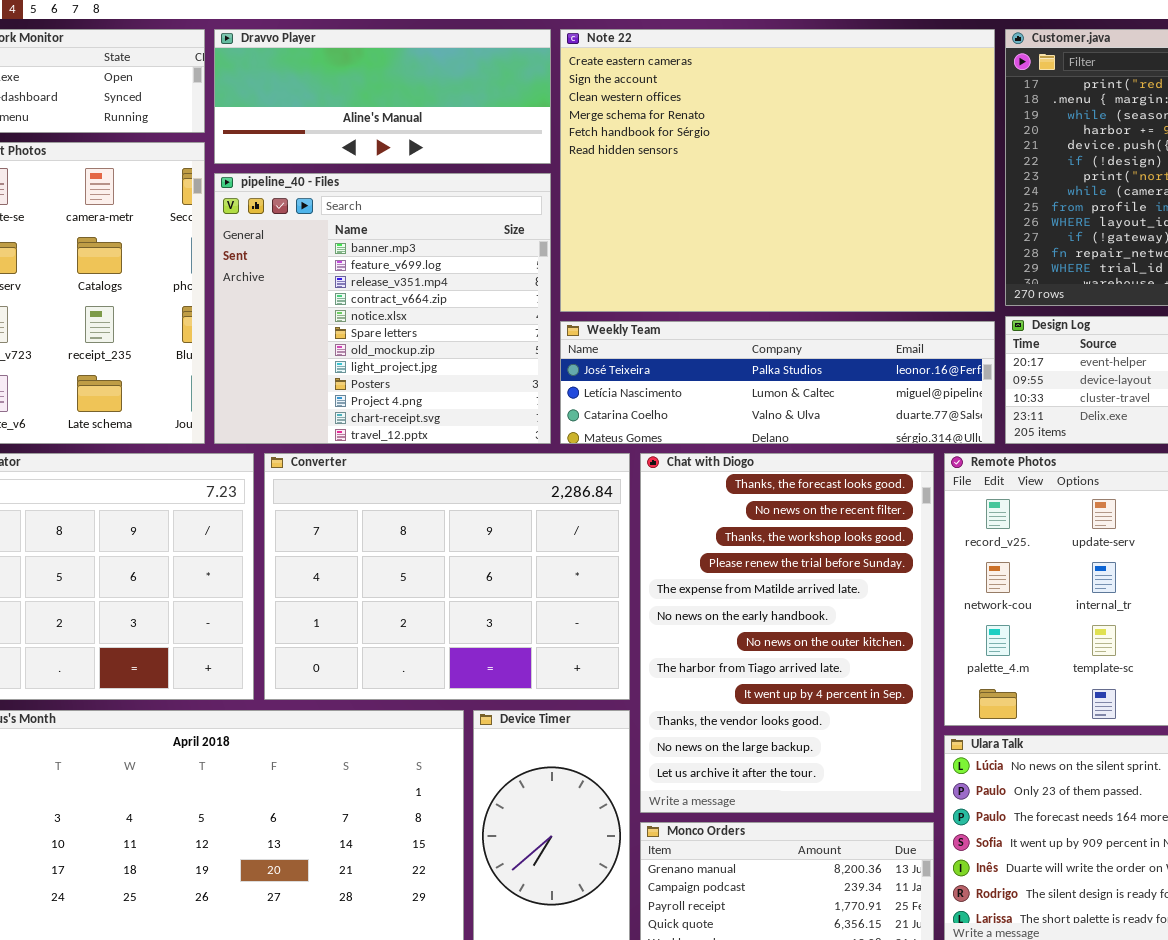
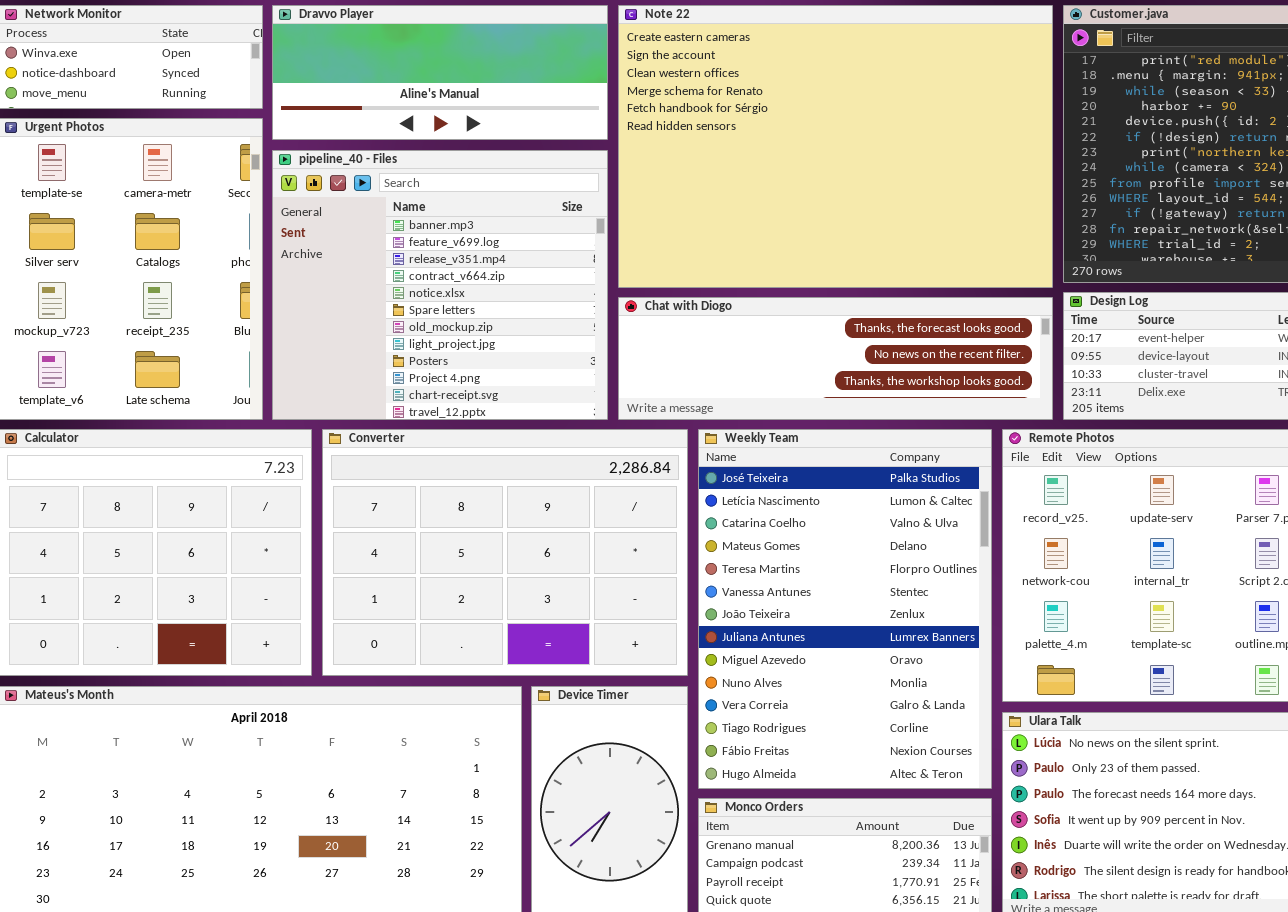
Weekly Team: [560,321,995,444] -> [698,429,992,789], moved, resized
Chat with Diogo: [640,453,934,813] -> [618,297,1053,420], moved, resized

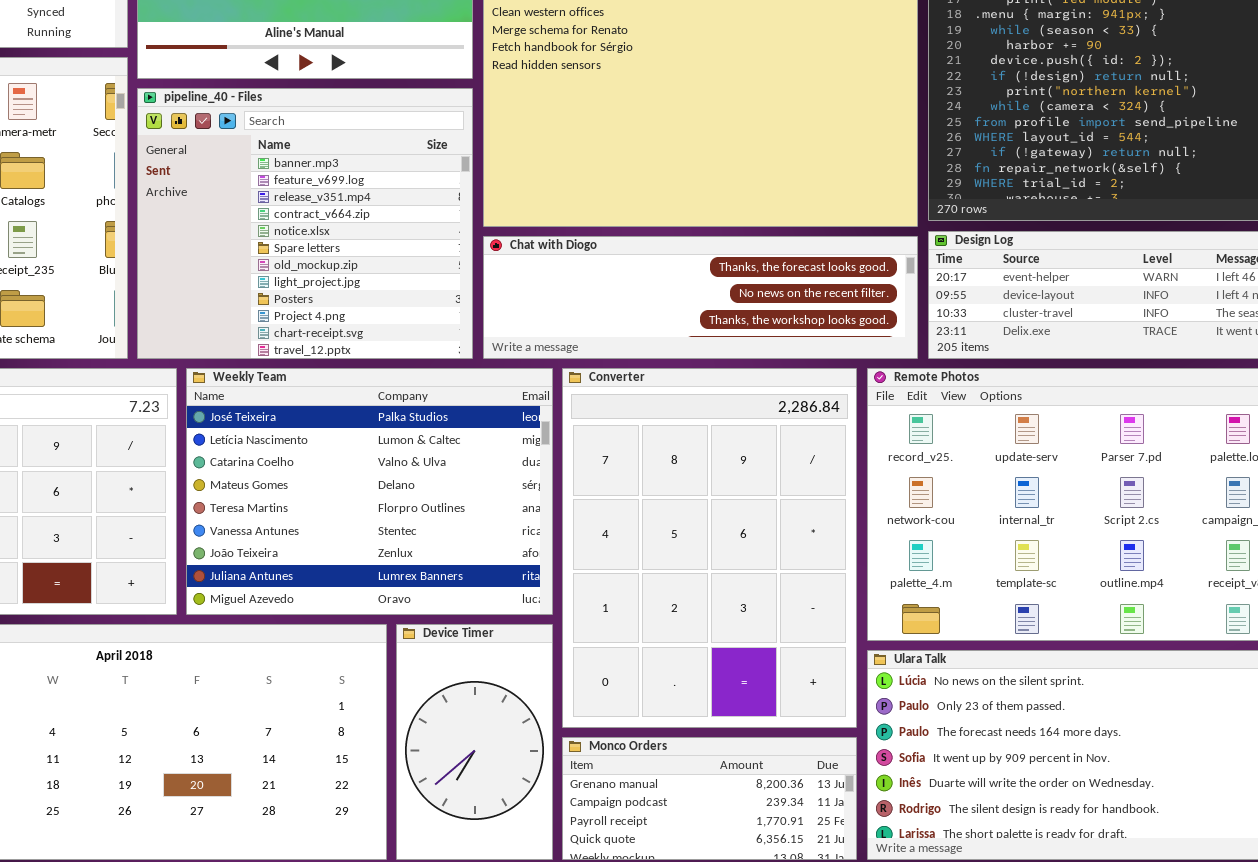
Converter: [322,429,688,676] -> [562,368,857,728], moved, resized
Weekly Team: [698,429,992,789] -> [186,368,553,615], moved, resized

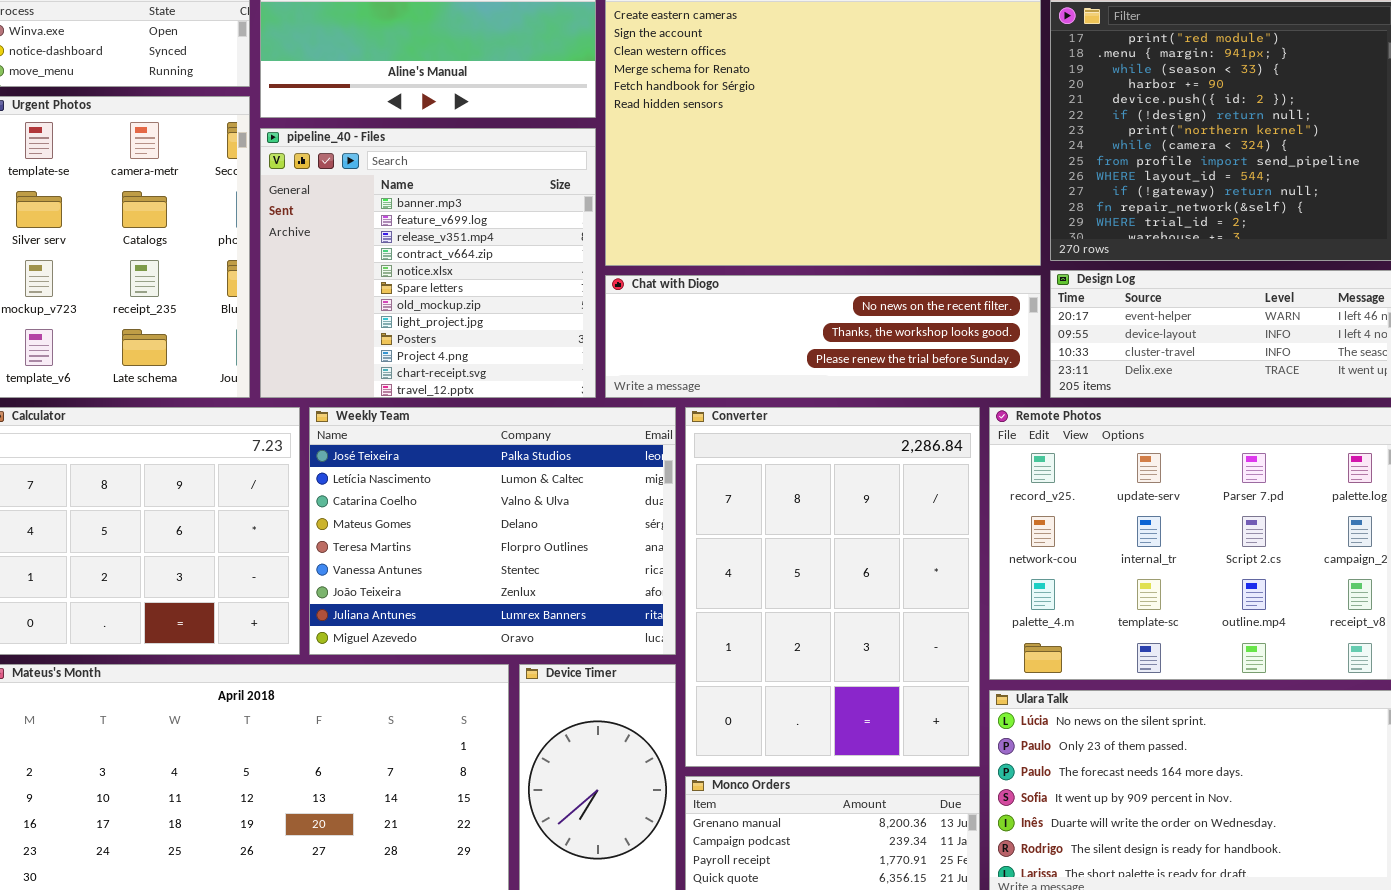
Chat with Diogo: [483,236,918,359] -> [605,275,1041,398], scrolled down 1 row

